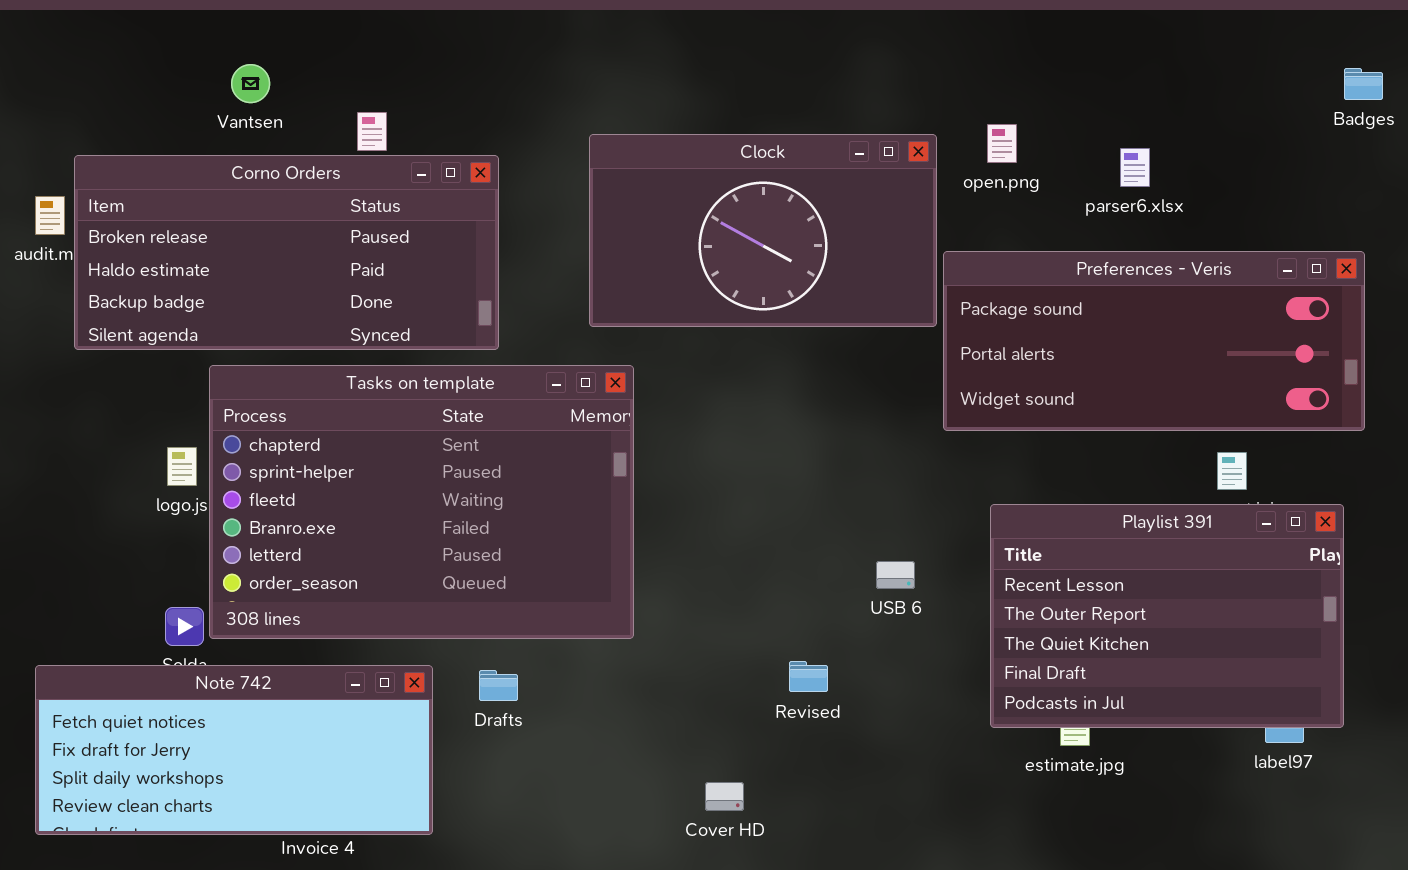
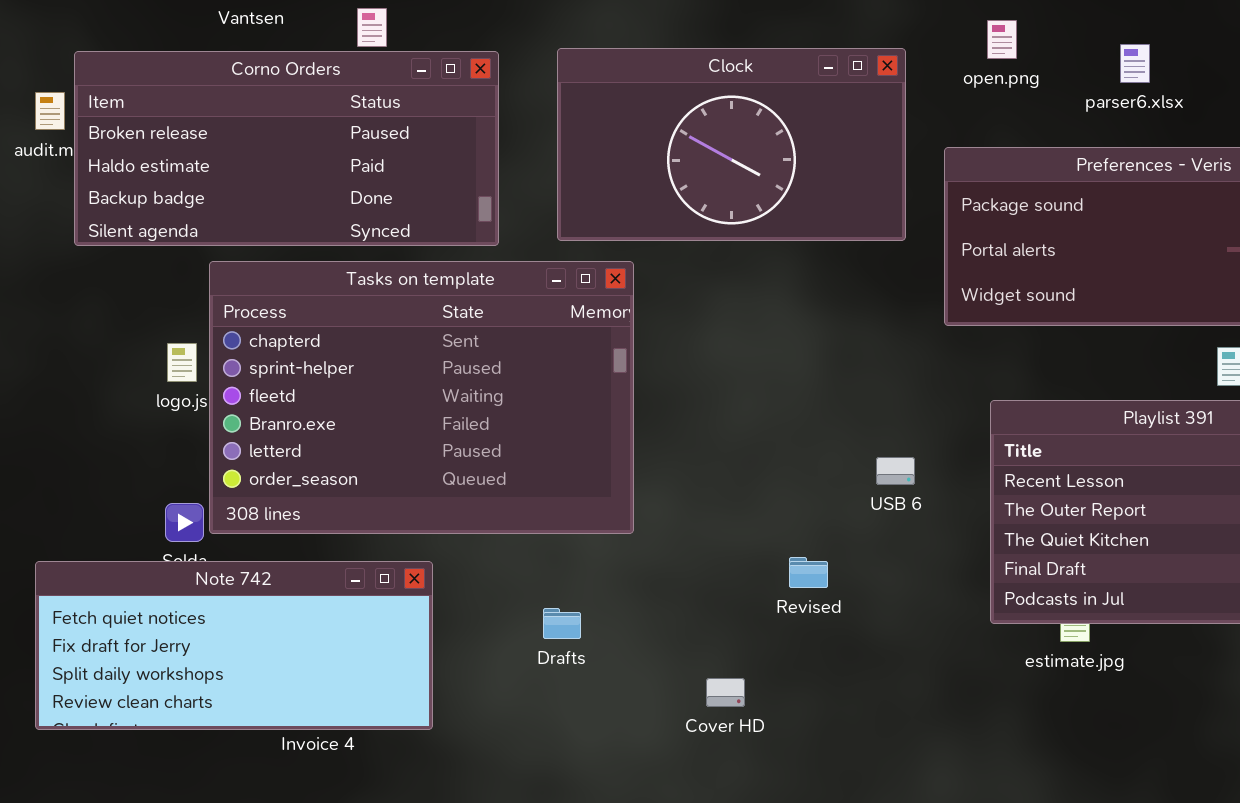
Clock: [589,134,937,327] -> [557,48,906,241], moved
Drafts: [479,670,518,701] -> [543,608,581,639], moved

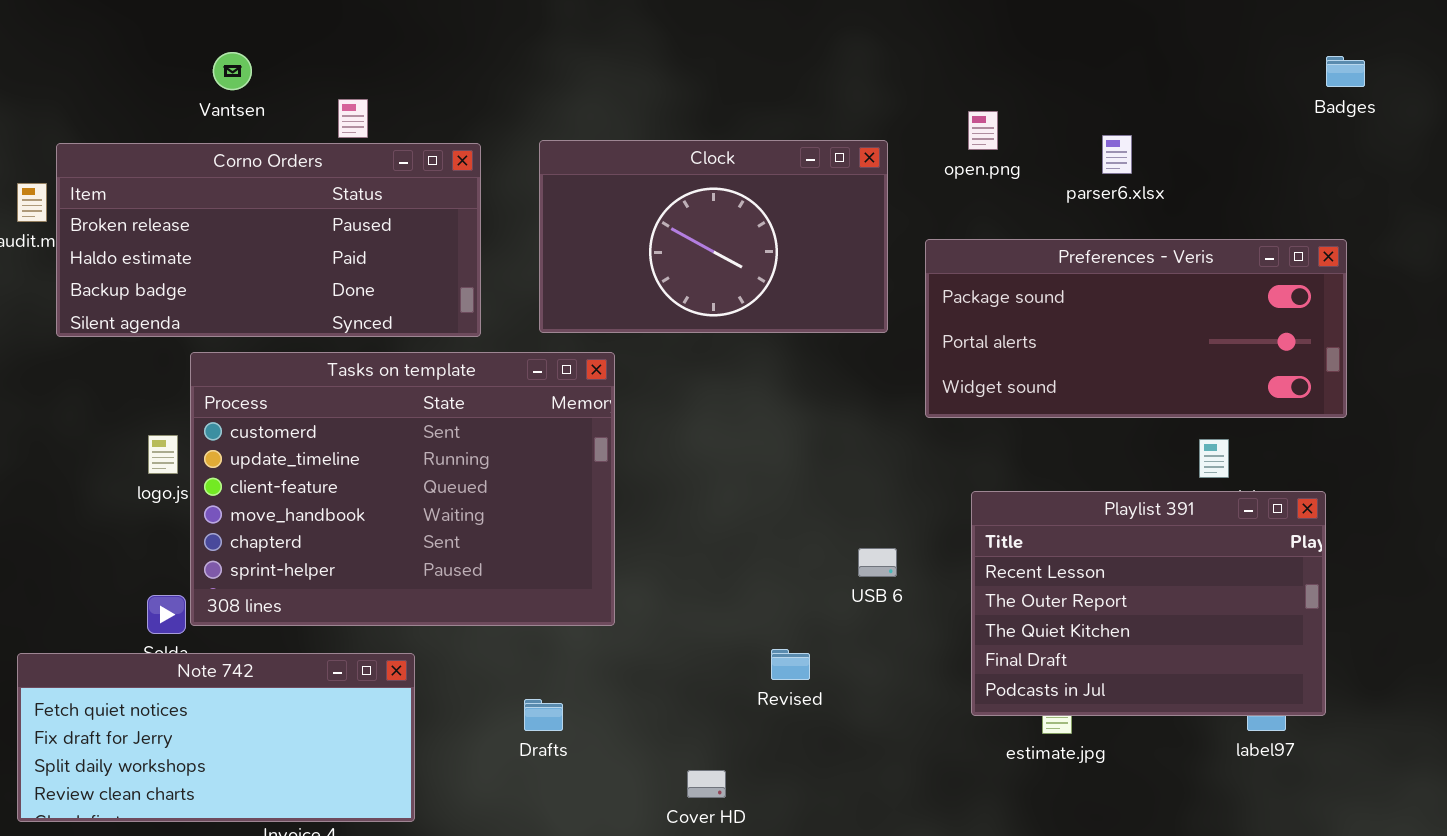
Tasks on template: [209,261,634,534] -> [190,352,615,626], scrolled up 4 rows

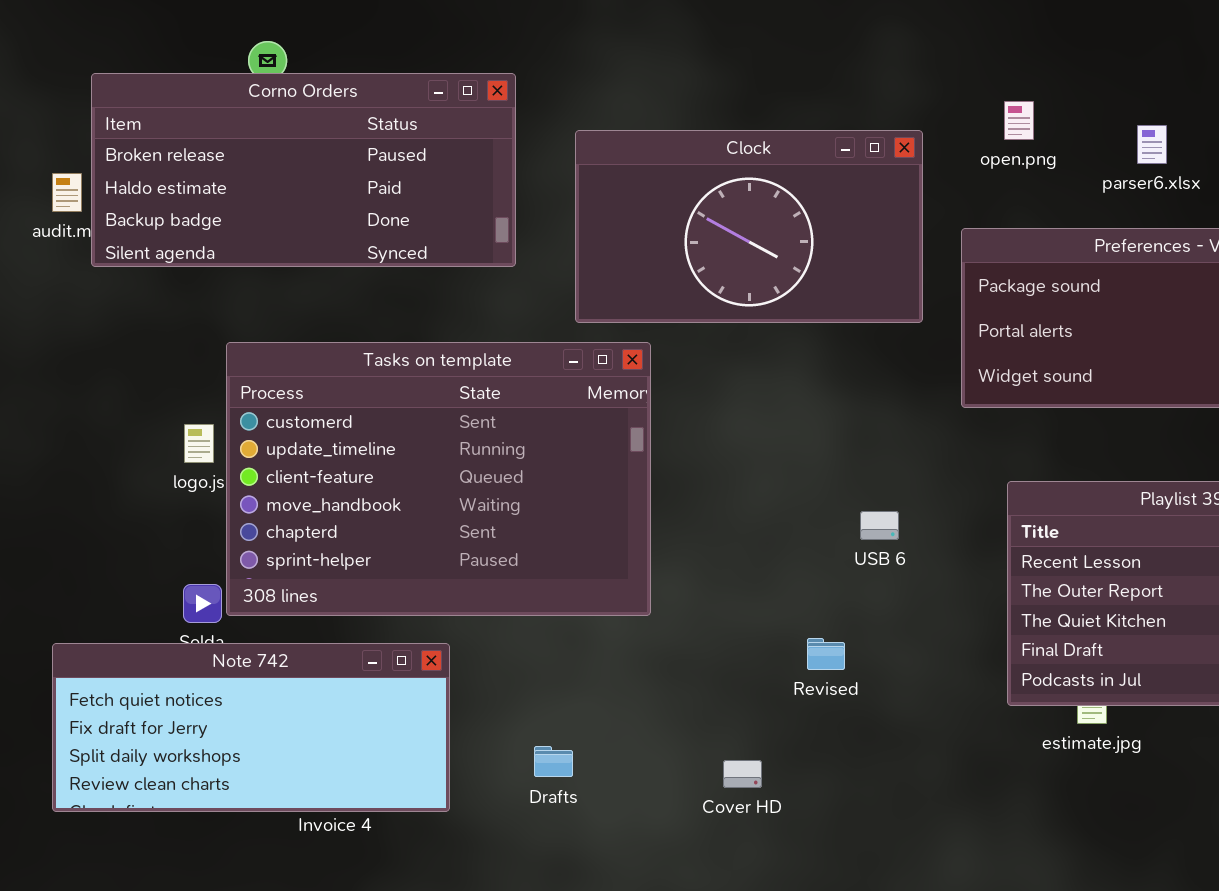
Corno Orders: [56,143,481,337] -> [91,73,516,267], moved
USB 6: [858,548,897,577] -> [860,511,899,540], moved
Drafts: [524,699,563,731] -> [534,746,573,777], moved

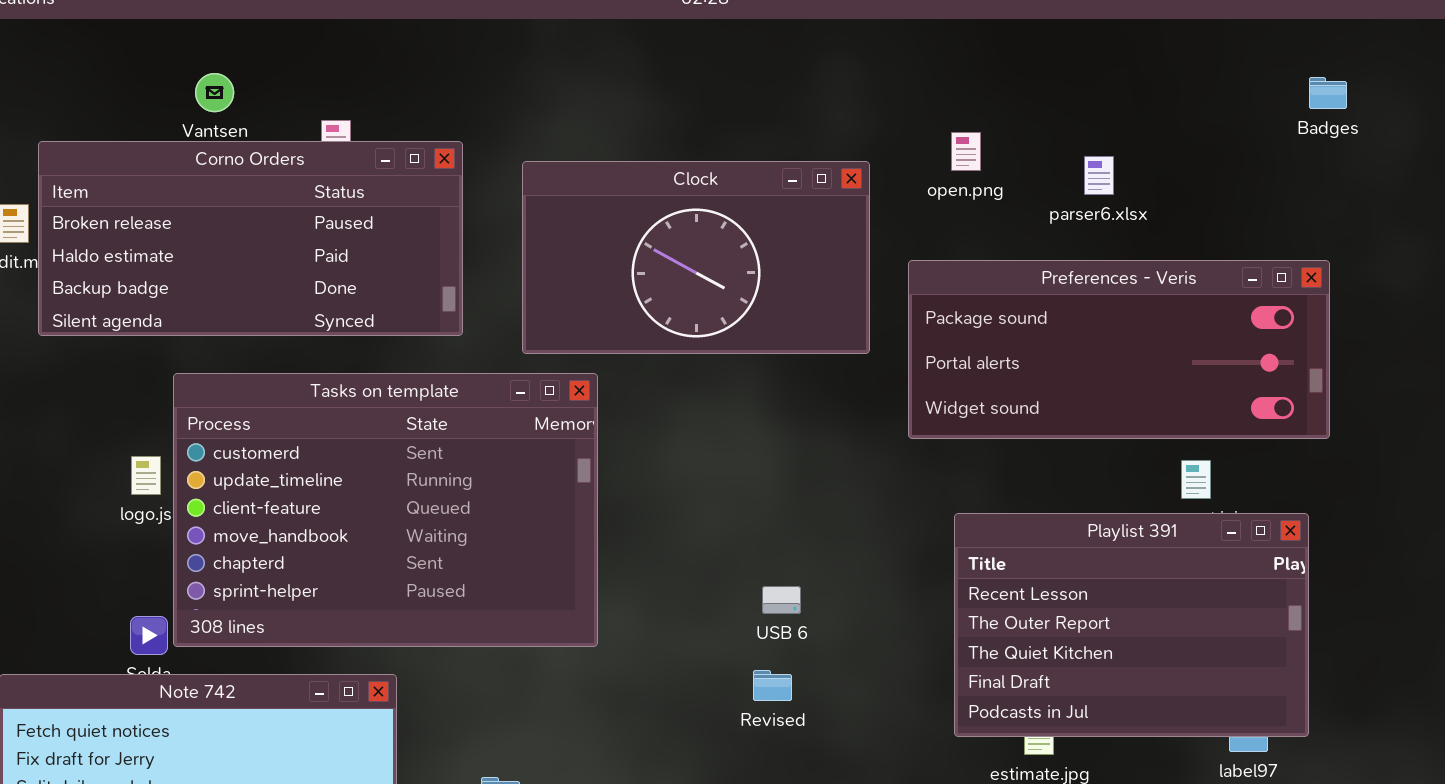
Corno Orders: [91,73,516,267] -> [38,141,463,336], moved
USB 6: [860,511,899,540] -> [762,586,801,614], moved

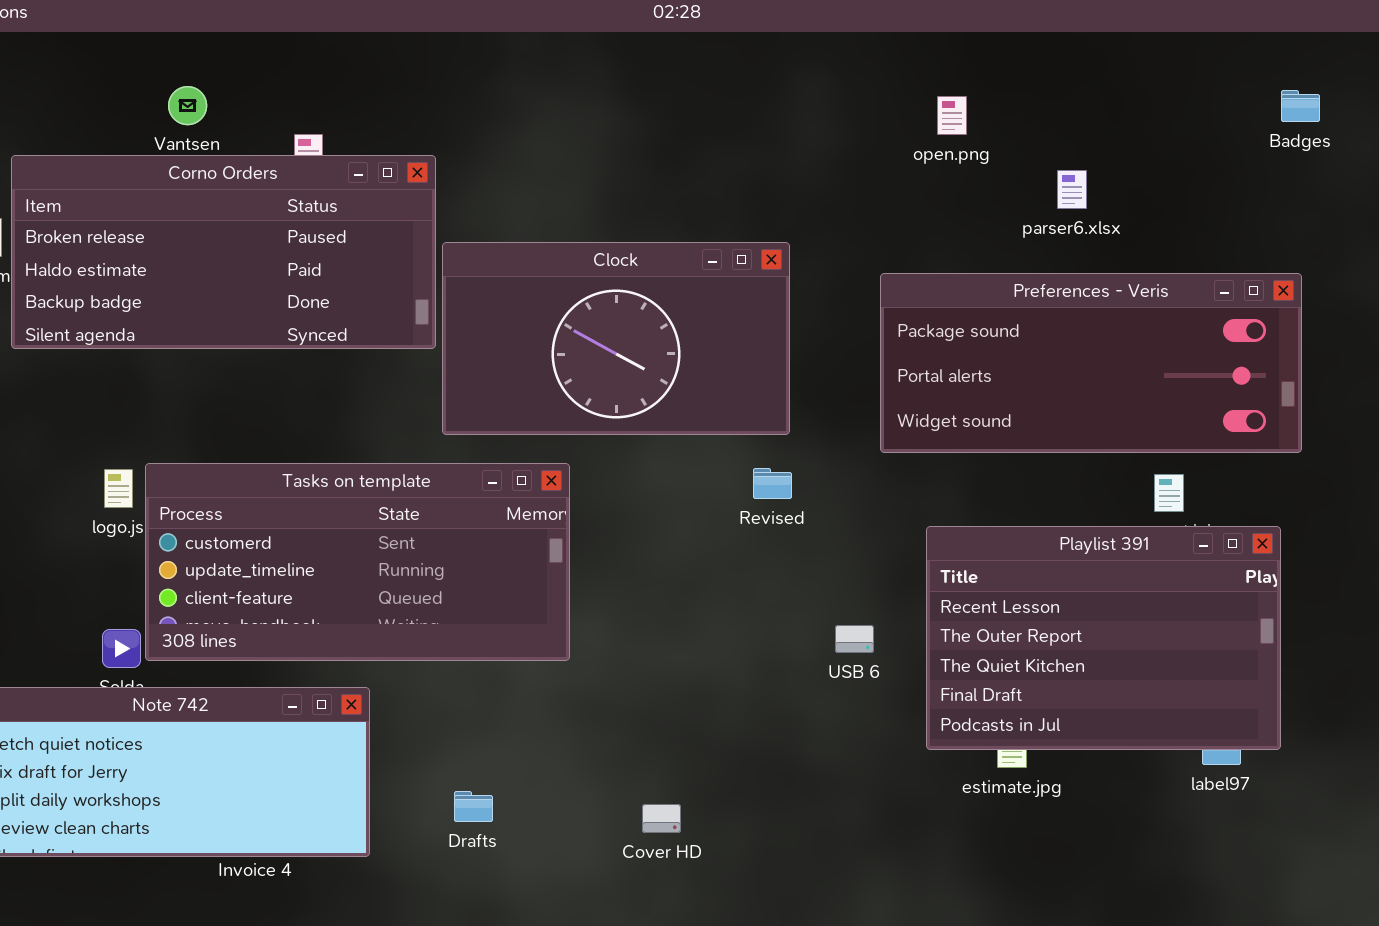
open.png: [951,132,981,171] -> [937,96,967,135], moved
Clock: [522,161,870,354] -> [442,242,790,435], moved
Tasks on template: [173,373,598,647] -> [145,463,570,661], resized
USB 6: [762,586,801,614] -> [835,625,874,653], moved
Revised: [753,670,792,701] -> [753,468,792,499], moved

